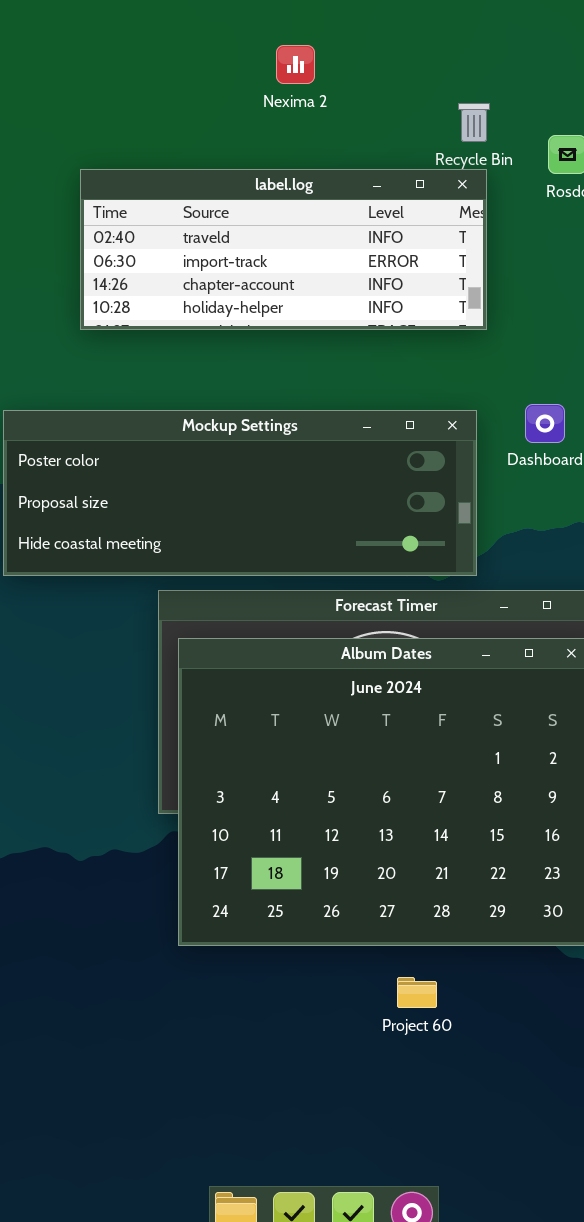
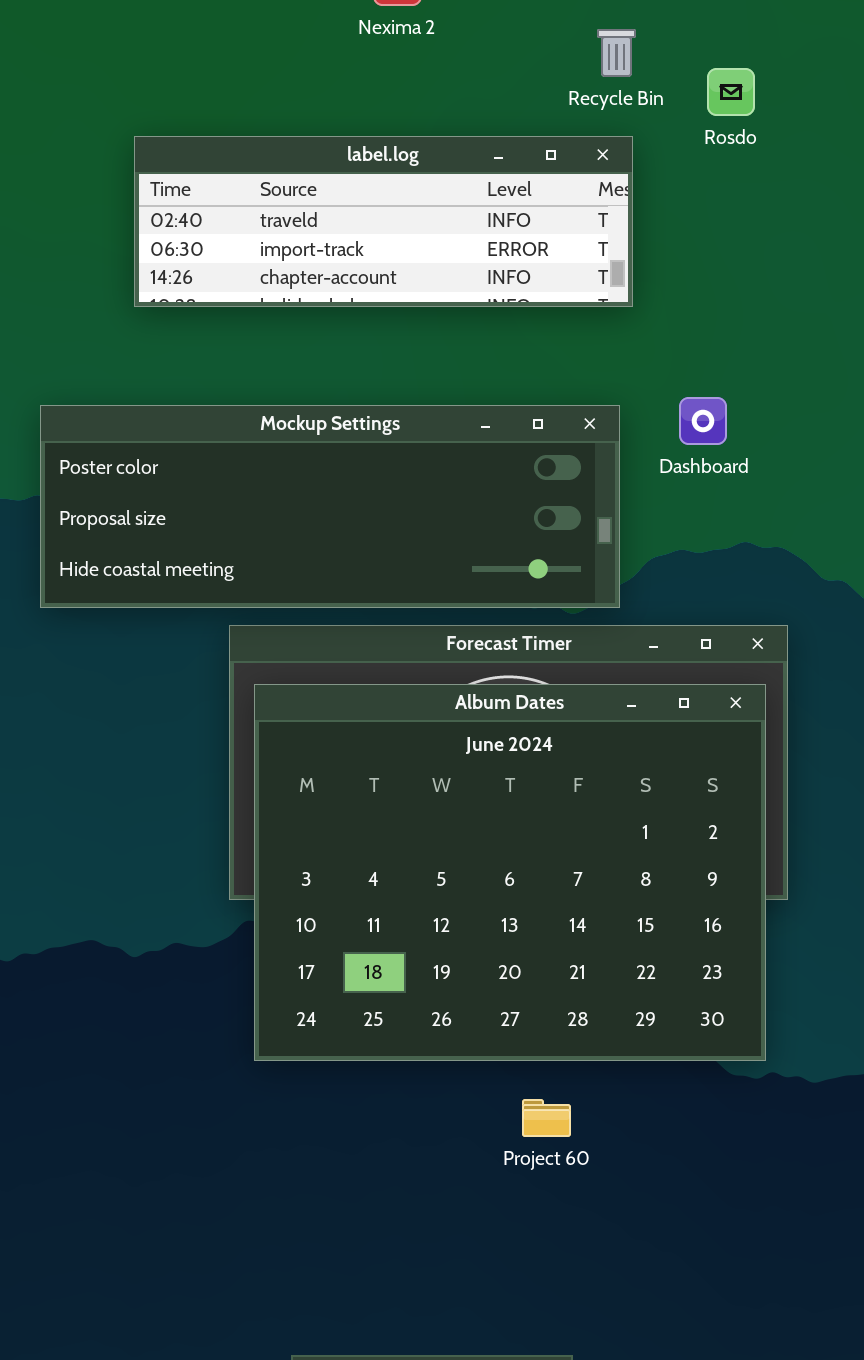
label.log: [80,169,487,330] -> [134,136,633,307], resized

